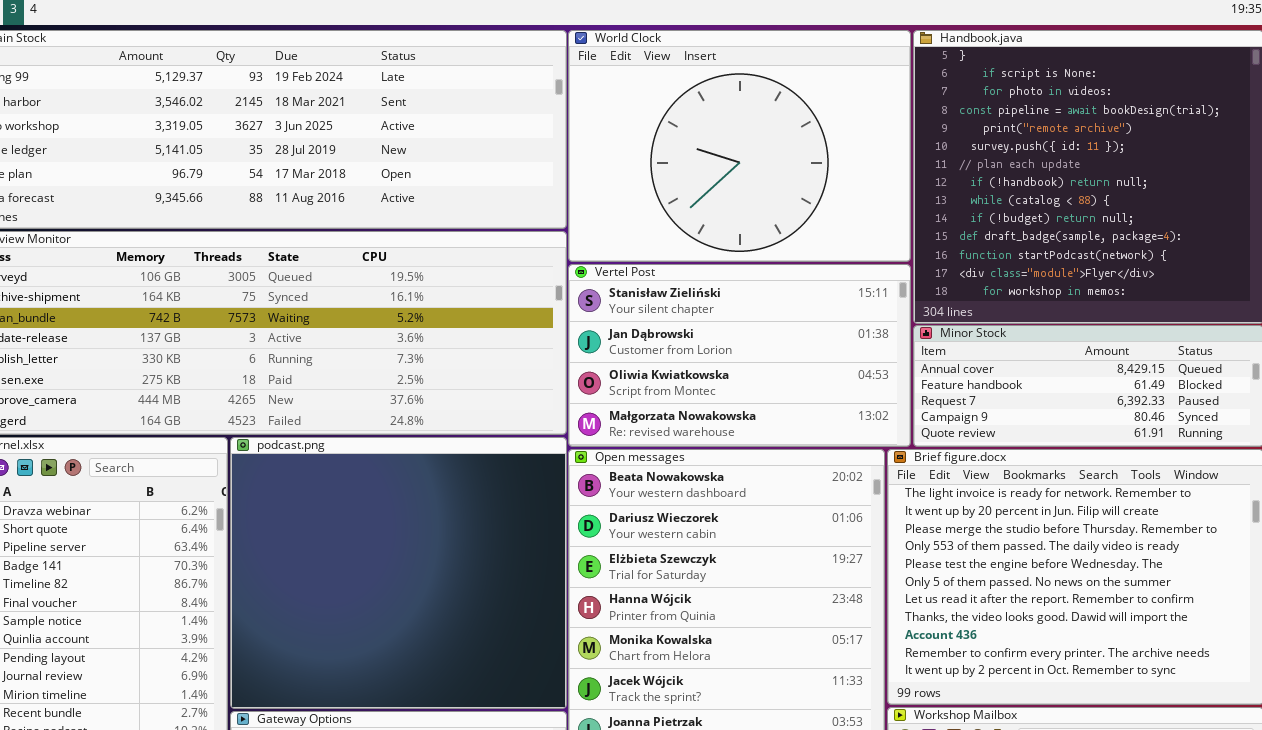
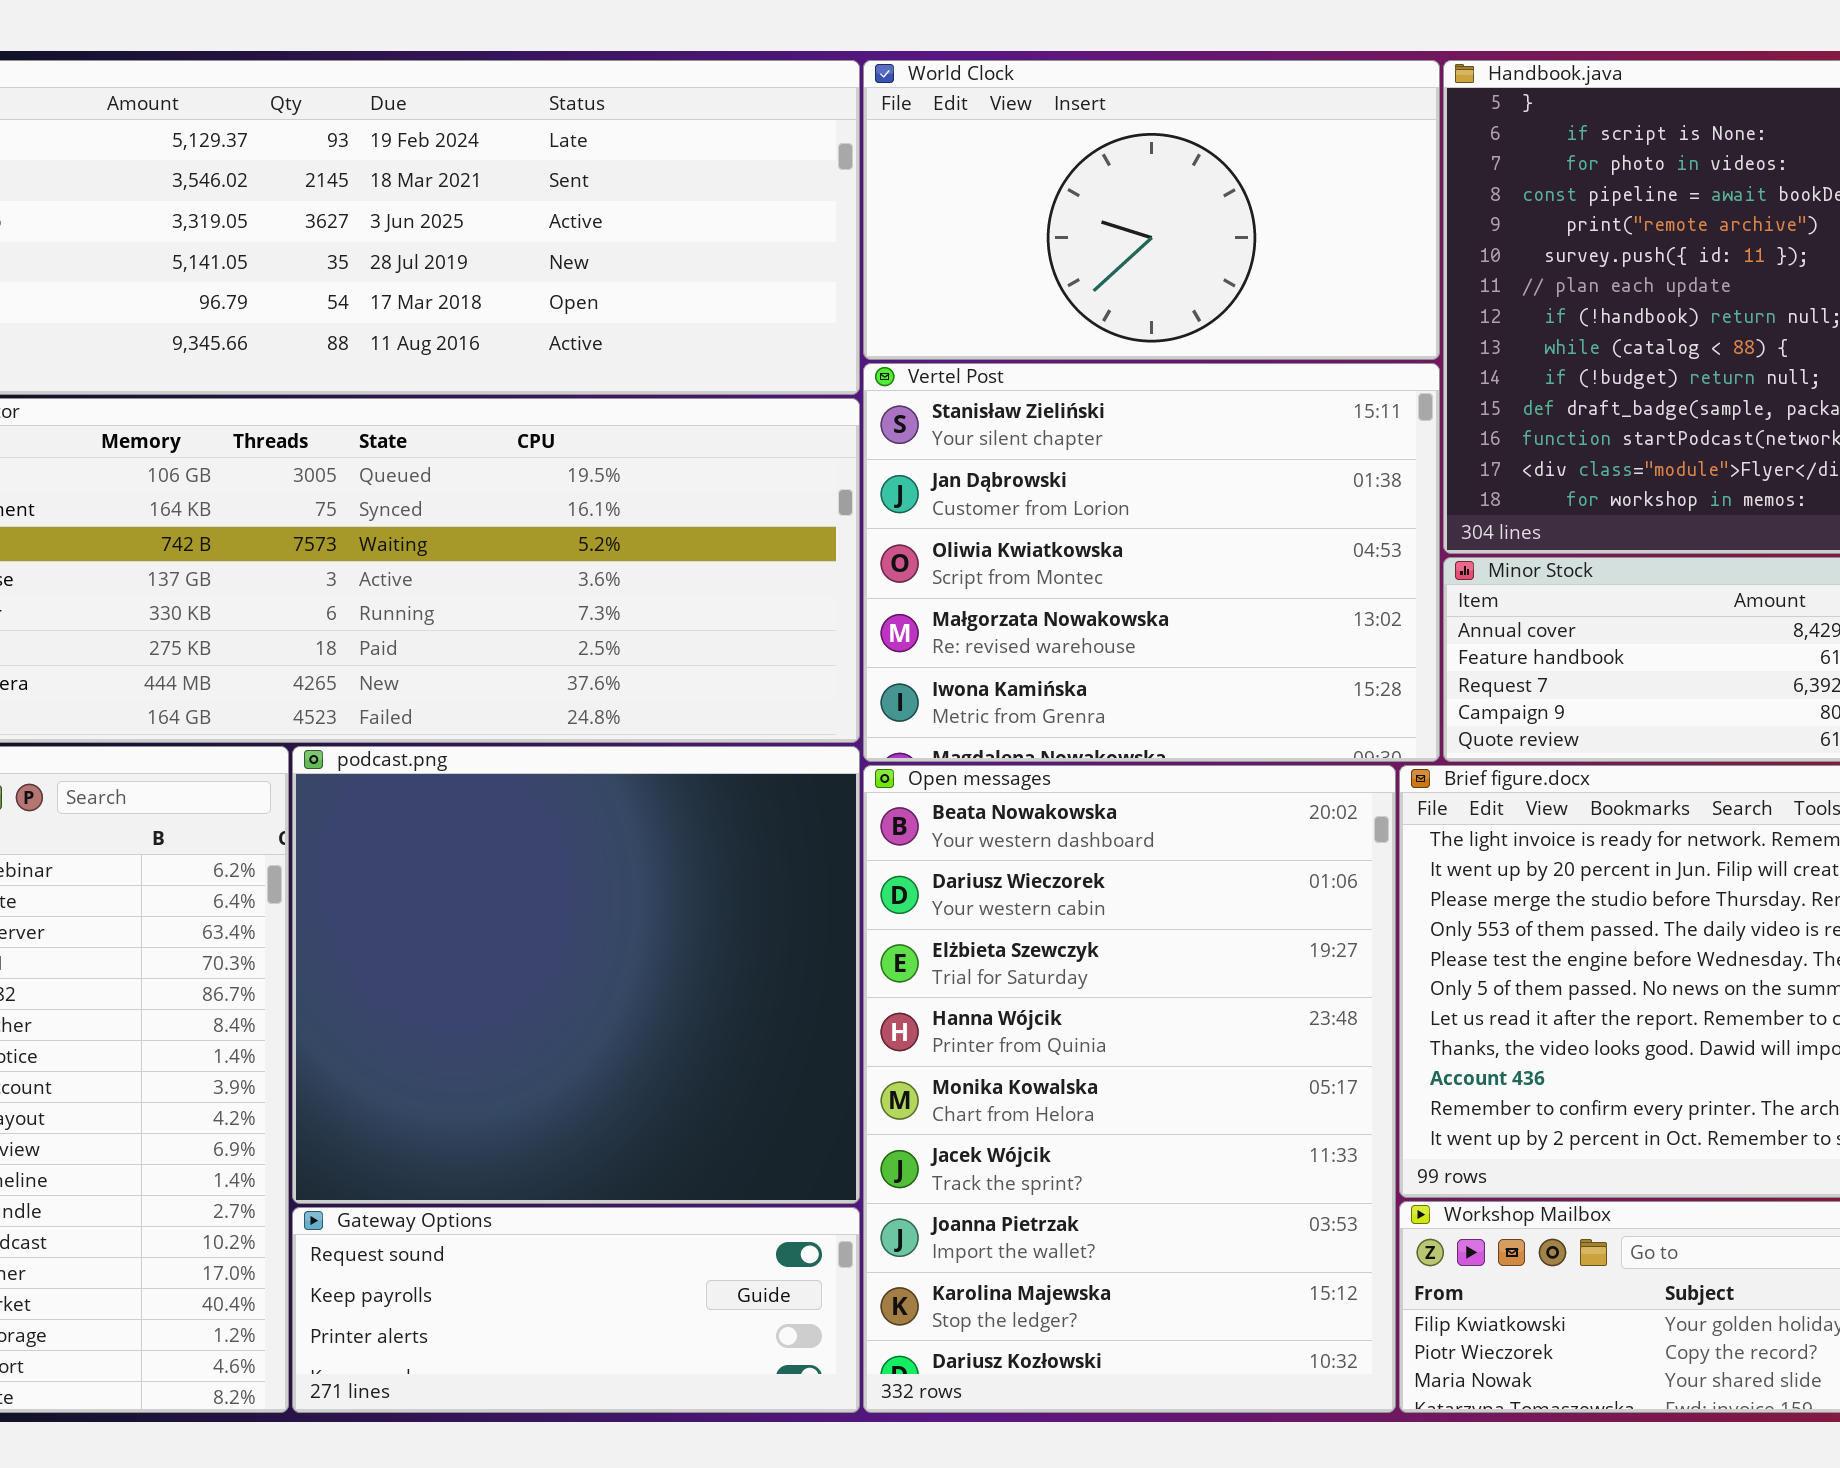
World Clock: [568,30,911,262] -> [863,60,1440,360], resized
Vertel Post: [568,264,911,447] -> [863,363,1440,762], resized

